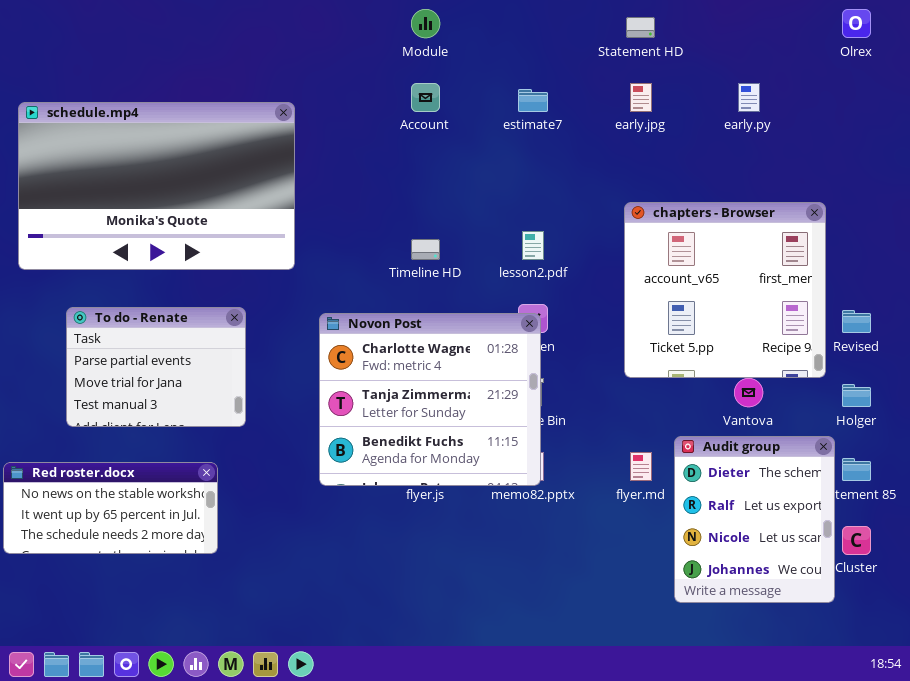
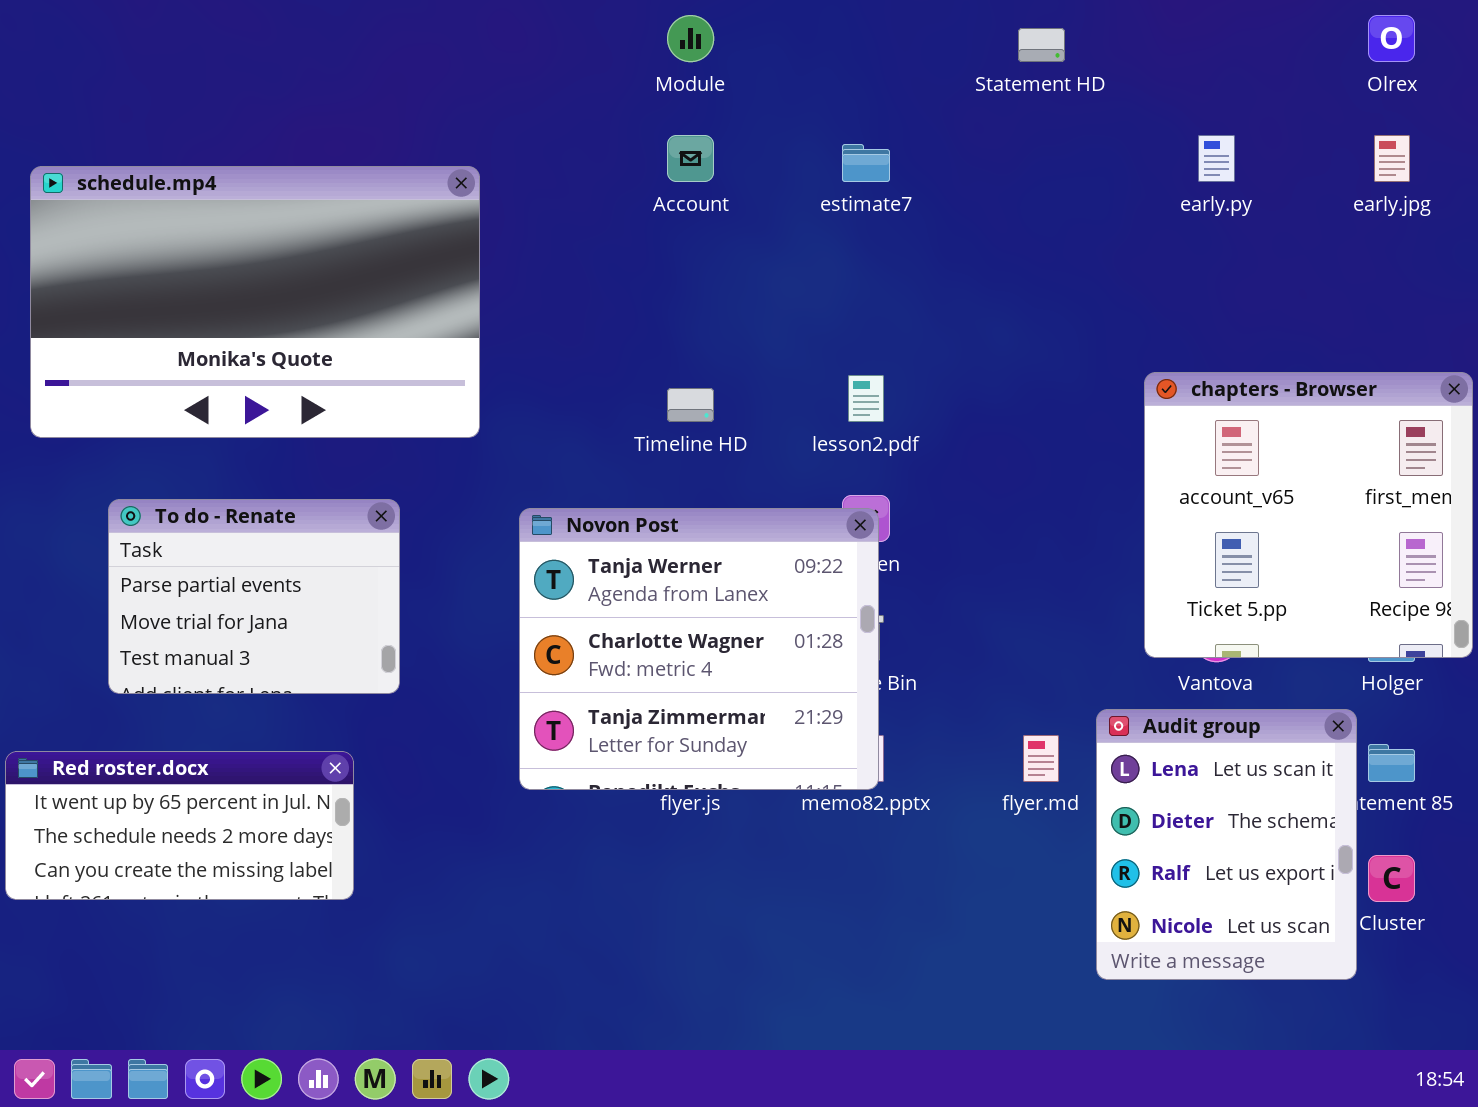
early.jpg: [630,83,652,112] -> [1374,135,1410,182], moved
chapters - Browser: [624,202,826,378] -> [1144,372,1473,658], moved
Novon Post: [319,313,541,486] -> [519,508,879,790], scrolled up 1 row
Audit group: [674,436,835,603] -> [1096,709,1357,980], scrolled up 1 row
Red roster.docx: [3,462,218,554] -> [5,751,354,900], scrolled down 1 row

